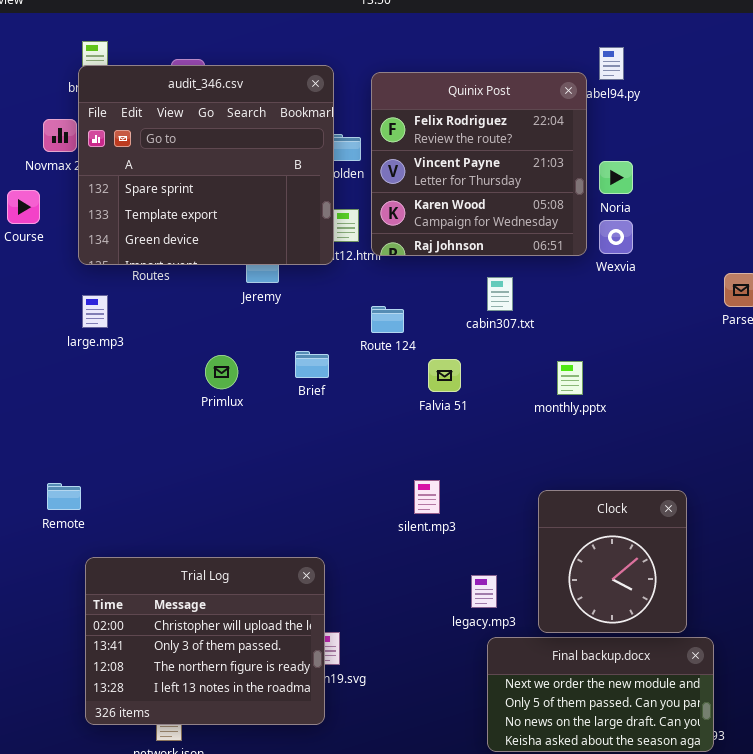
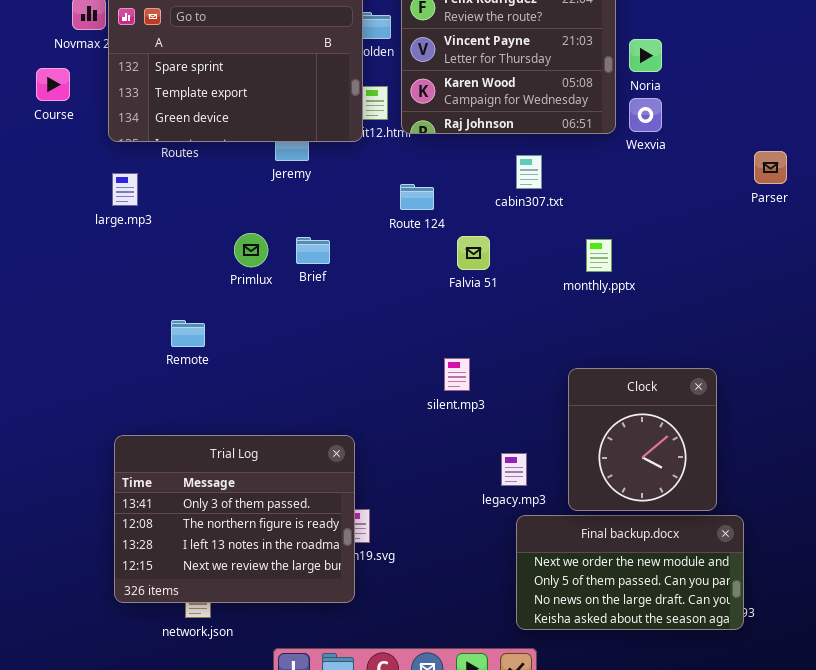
Brief: [295,351,329,378] -> [296,237,330,264], moved
Remote: [47,483,81,510] -> [171,320,205,347], moved
Trial Log: [85,557,325,725] -> [114,435,355,603], scrolled down 1 row

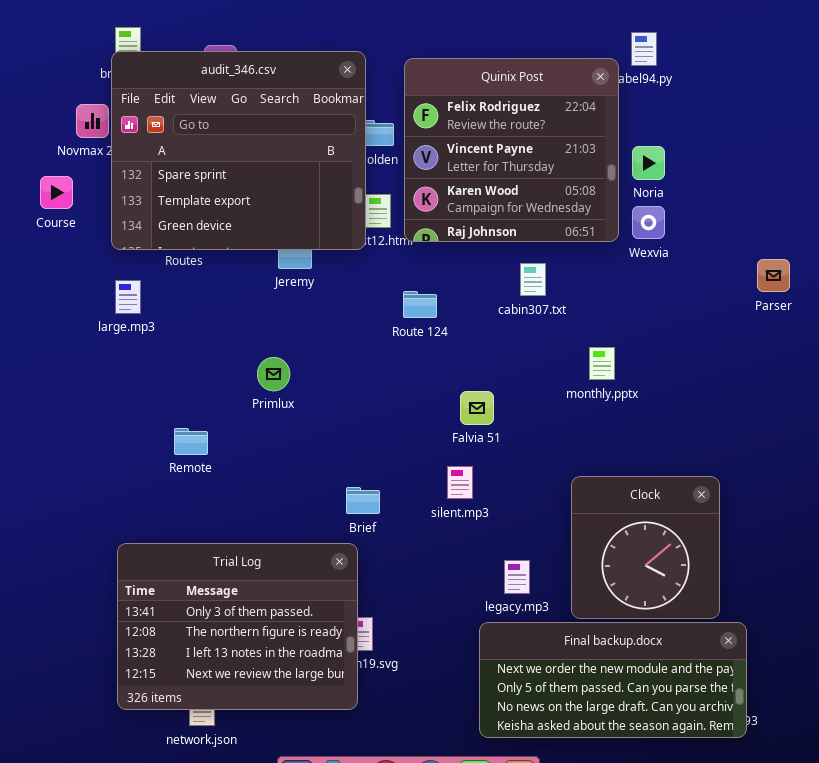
Primlux: [234,233,268,267] -> [257,357,290,391], moved
Falvia 51: [457,236,490,270] -> [460,391,494,425], moved
Brief: [296,237,330,264] -> [346,487,380,514], moved
Final backup.docx: [516,515,744,630] -> [479,622,747,738], resized

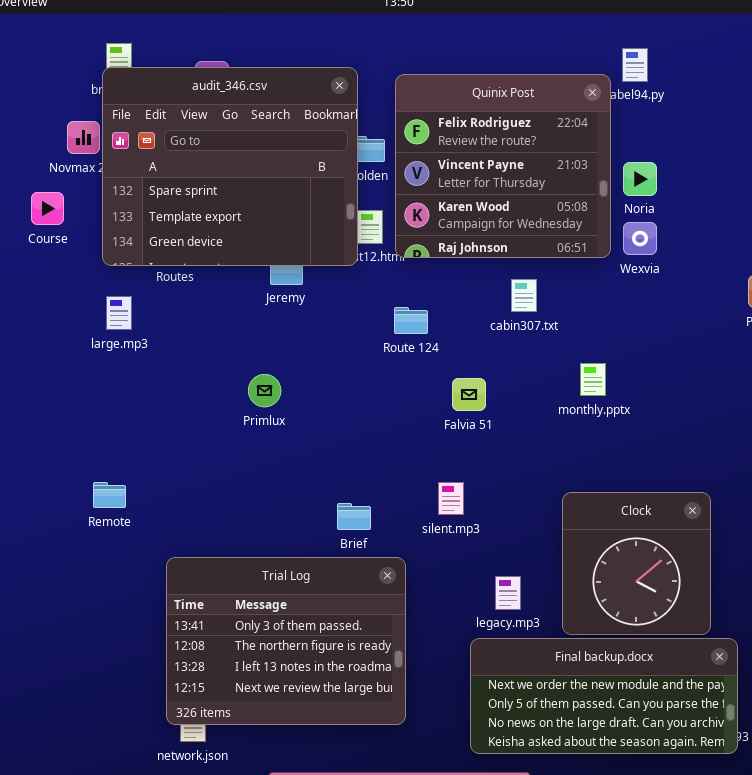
Falvia 51: [460,391,494,425] -> [452,378,486,411], moved
Remote: [174,428,208,455] -> [93,482,126,508], moved
Trial Log: [117,543,358,710] -> [166,557,406,725], moved

